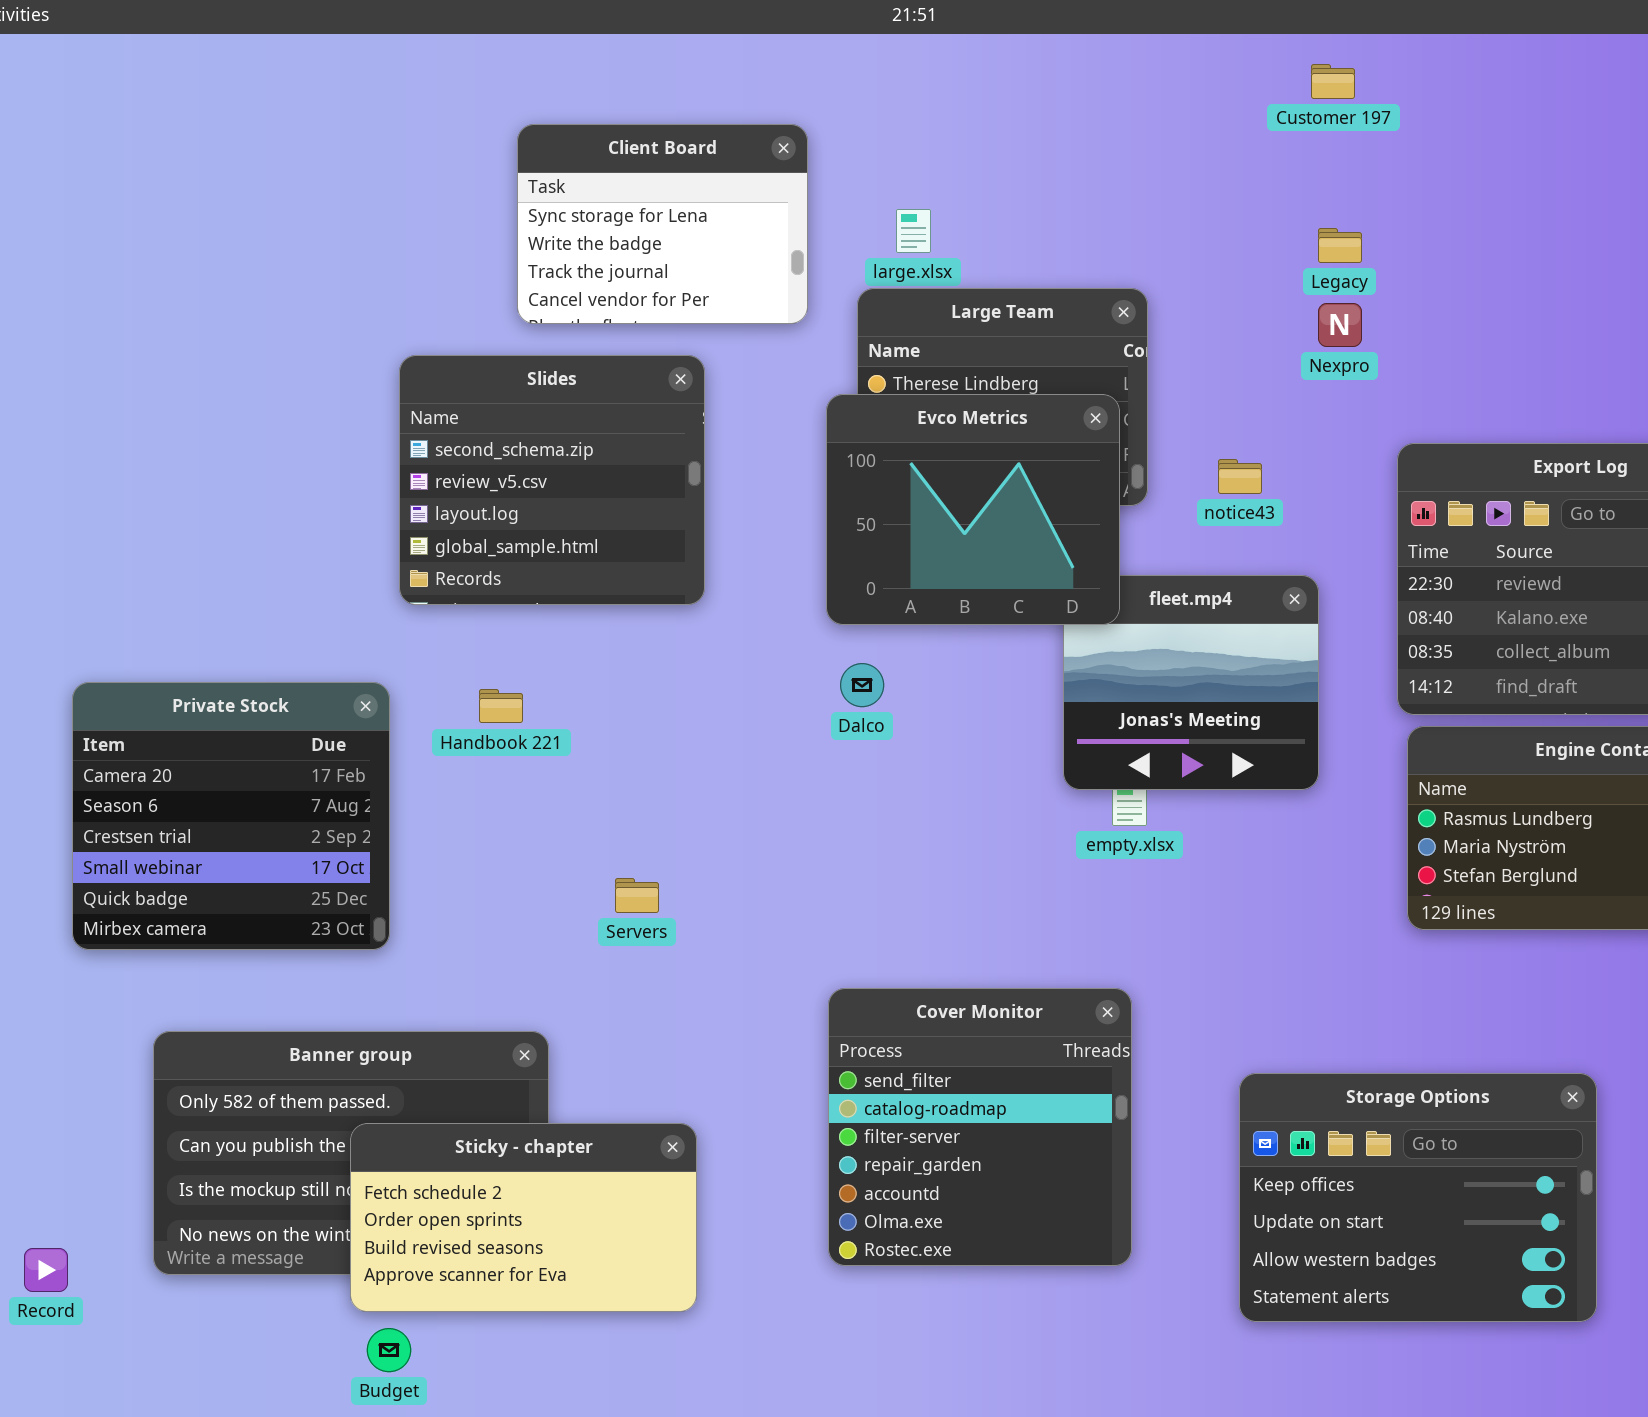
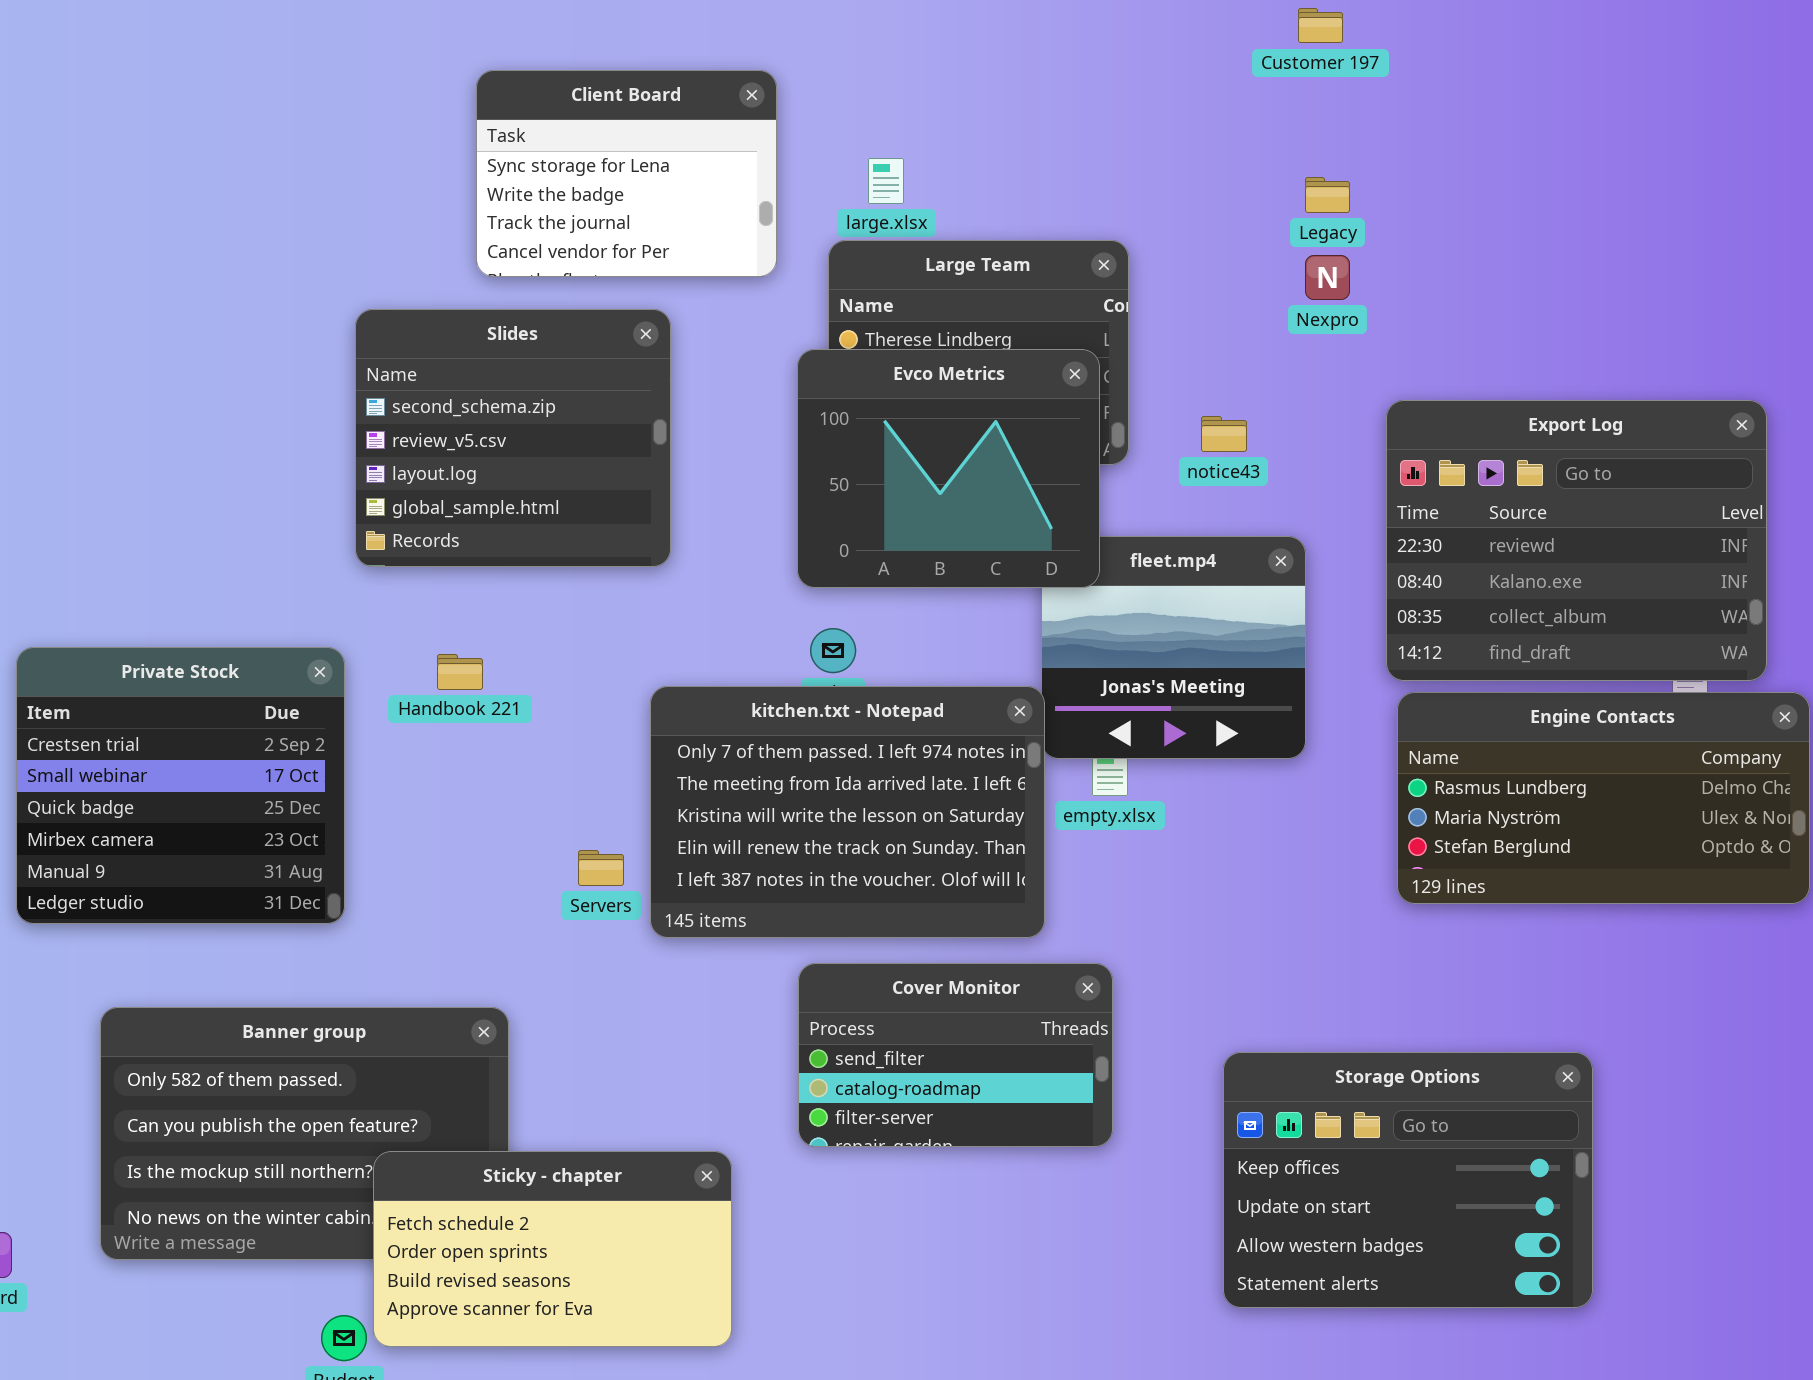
Private Stock: [72,682,390,950] -> [16,647,345,924], scrolled down 2 rows
kitchen.txt - Notepad: none -> [650,686,1045,938], opened
Cover Monitor: [828,988,1132,1266] -> [798,963,1113,1147], resized
Sticky - chapter: [350,1123,697,1312] -> [373,1151,732,1347], moved

